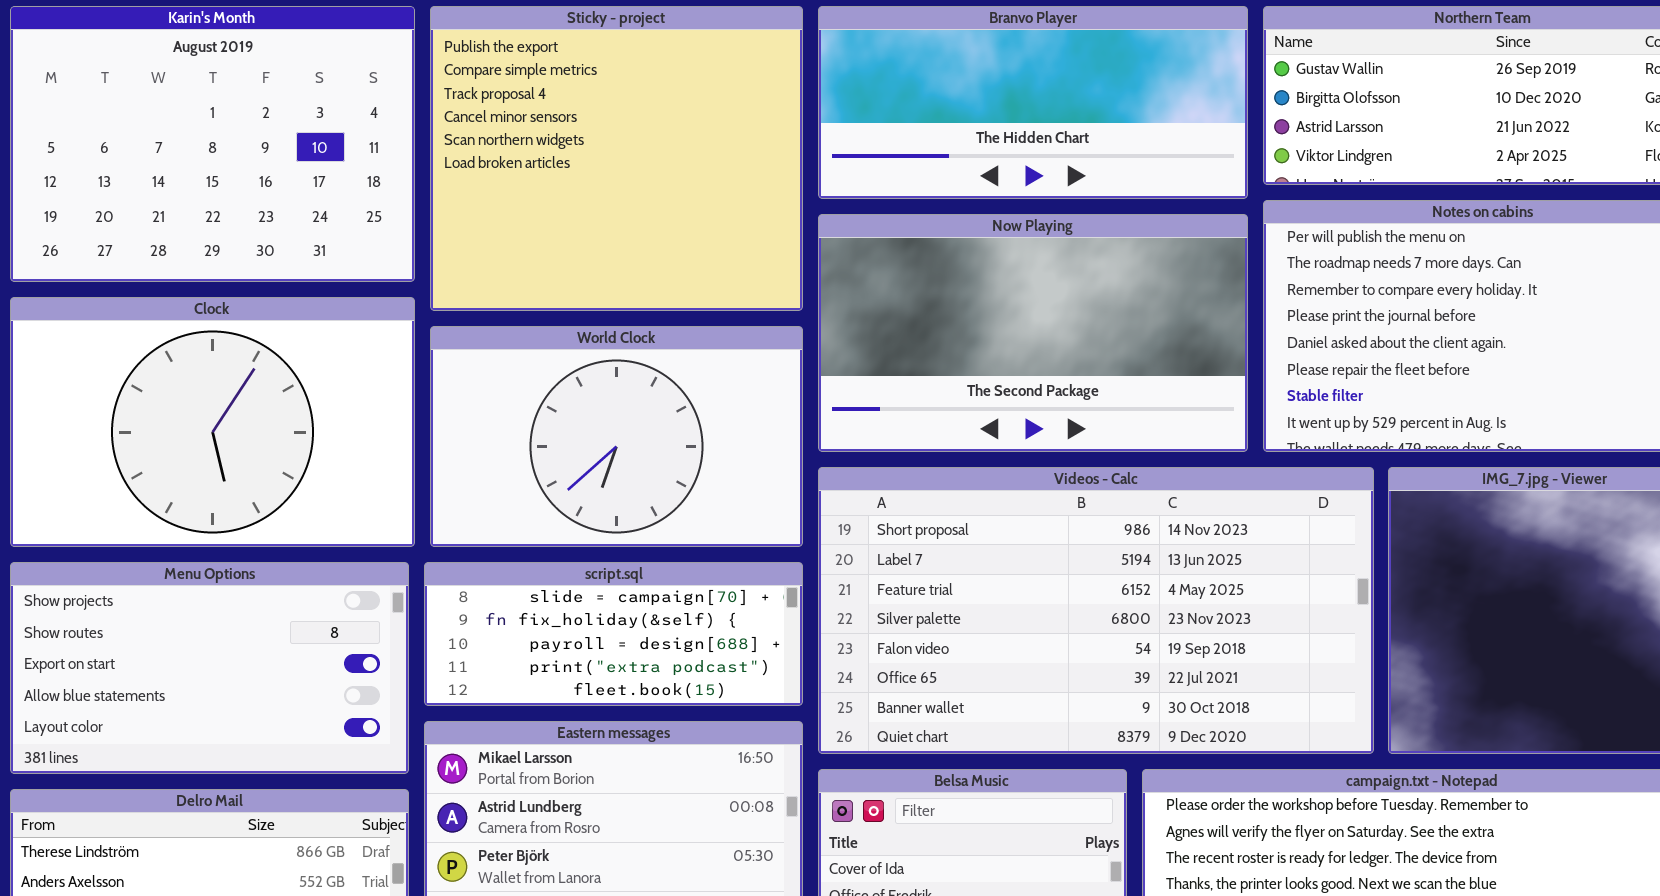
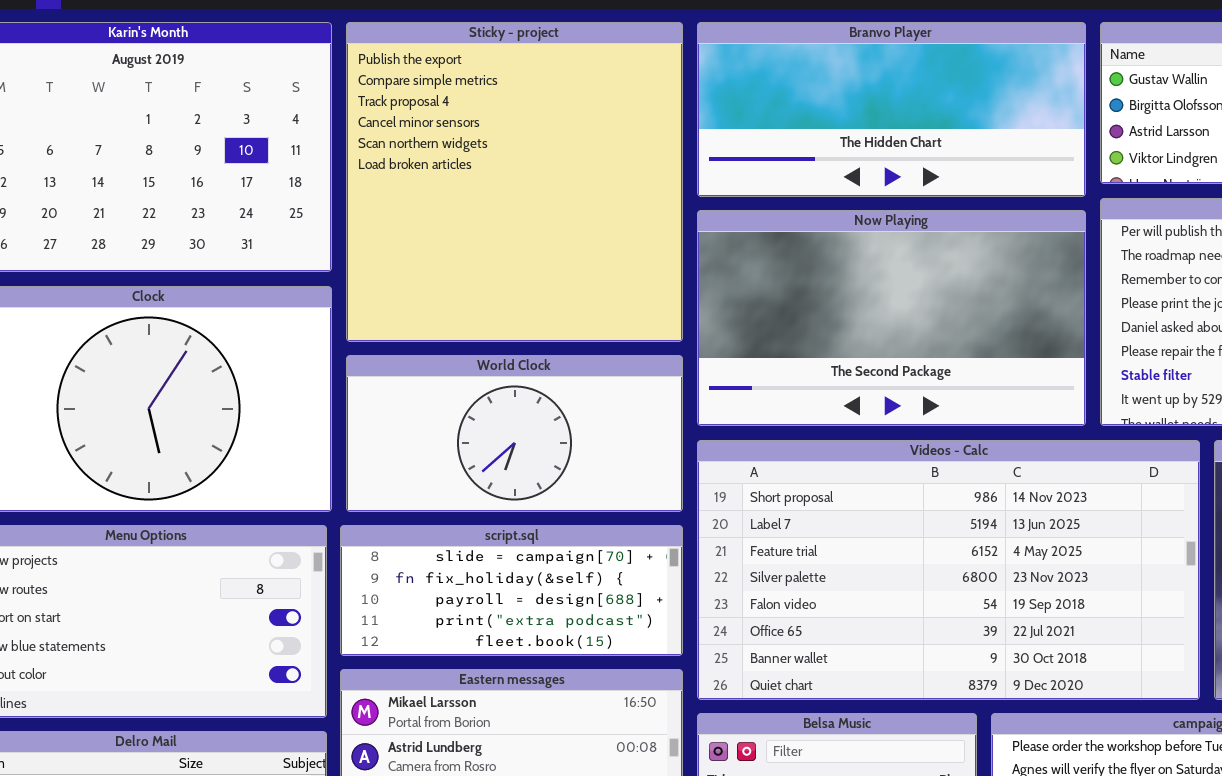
Sticky - project: [430,6,803,311] -> [346,22,683,342], resized
World Clock: [430,326,803,547] -> [346,355,683,512], resized

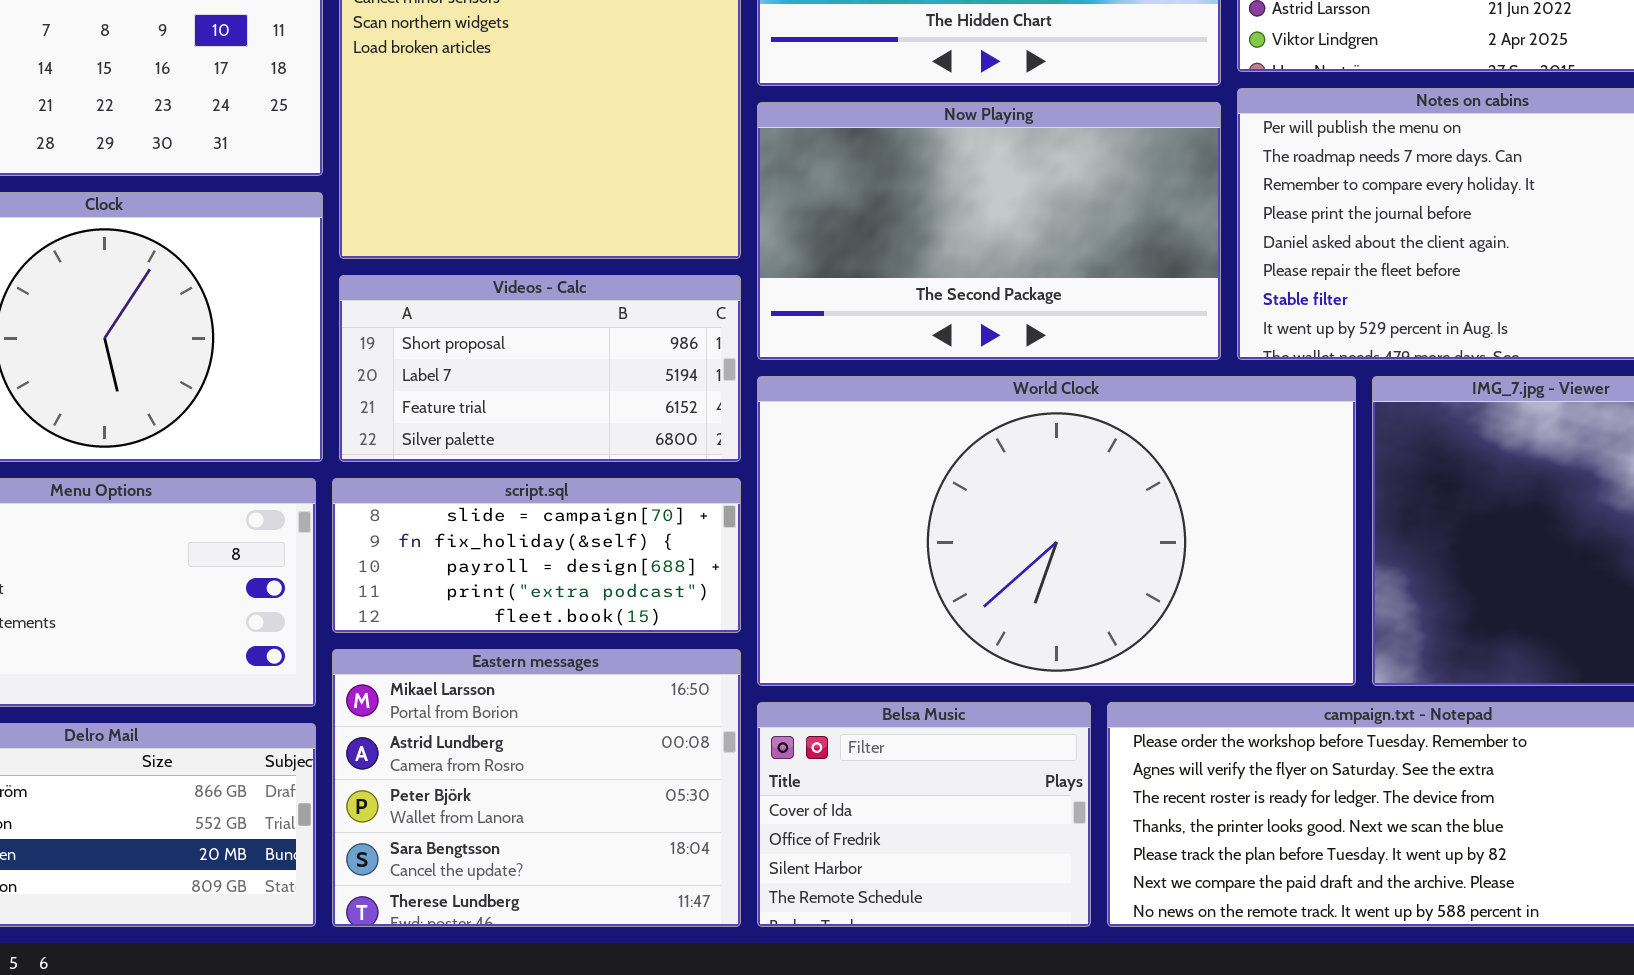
World Clock: [346,355,683,512] -> [757,376,1356,686], moved, resized
Videos - Calc: [697,440,1200,700] -> [339,275,741,462], moved, resized

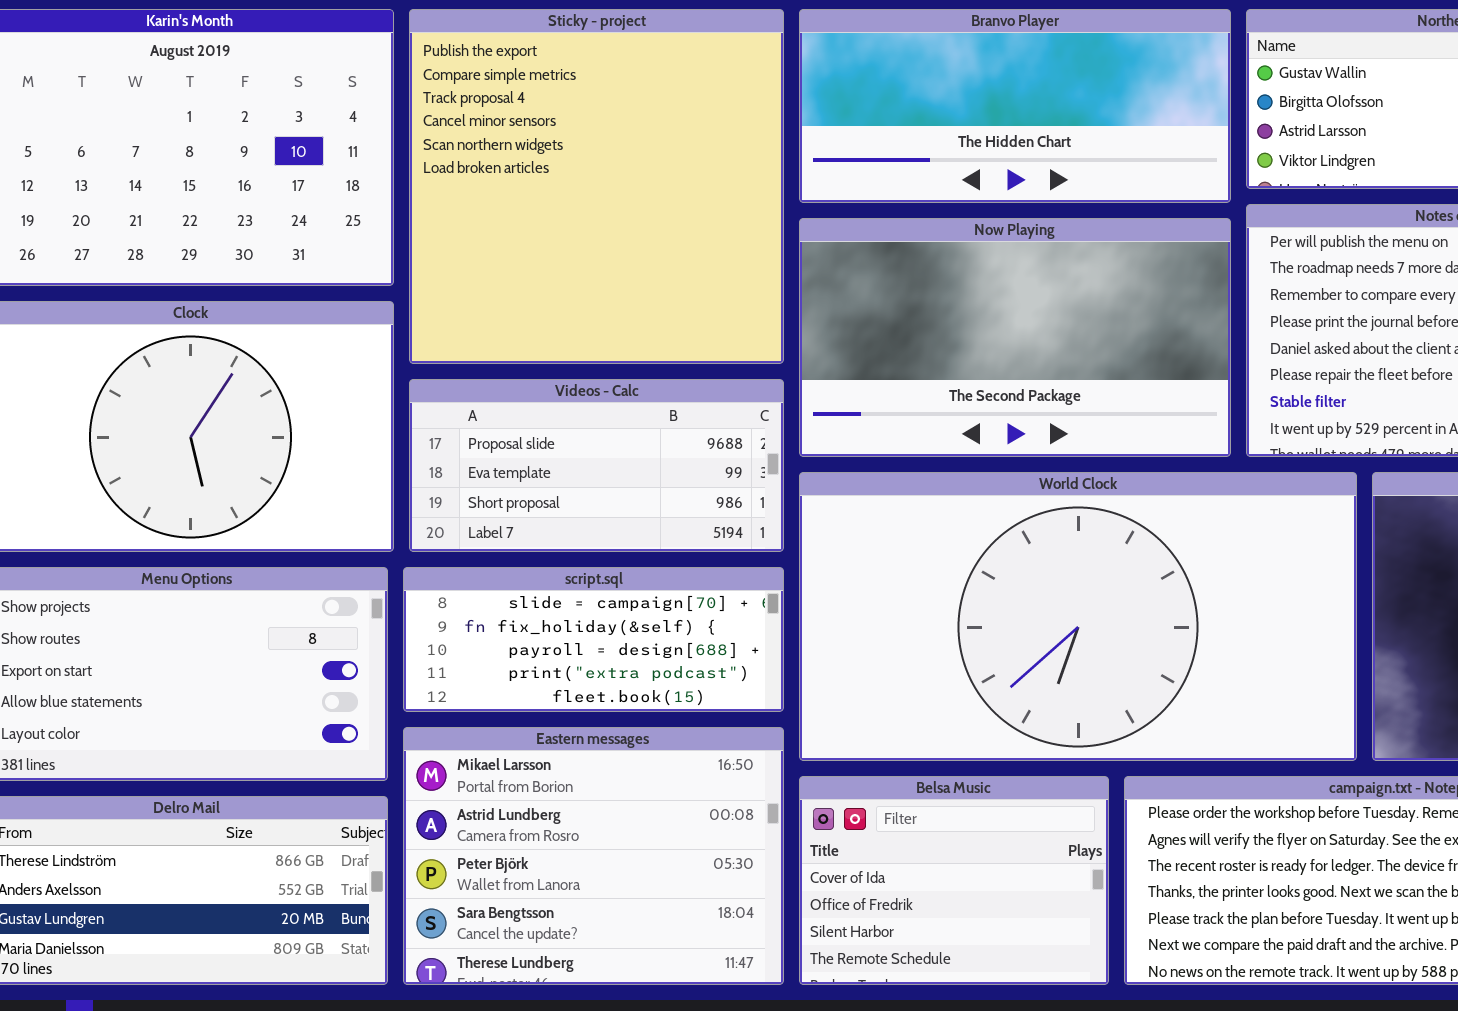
Videos - Calc: [339,275,741,462] -> [409,379,784,552], scrolled up 2 rows

